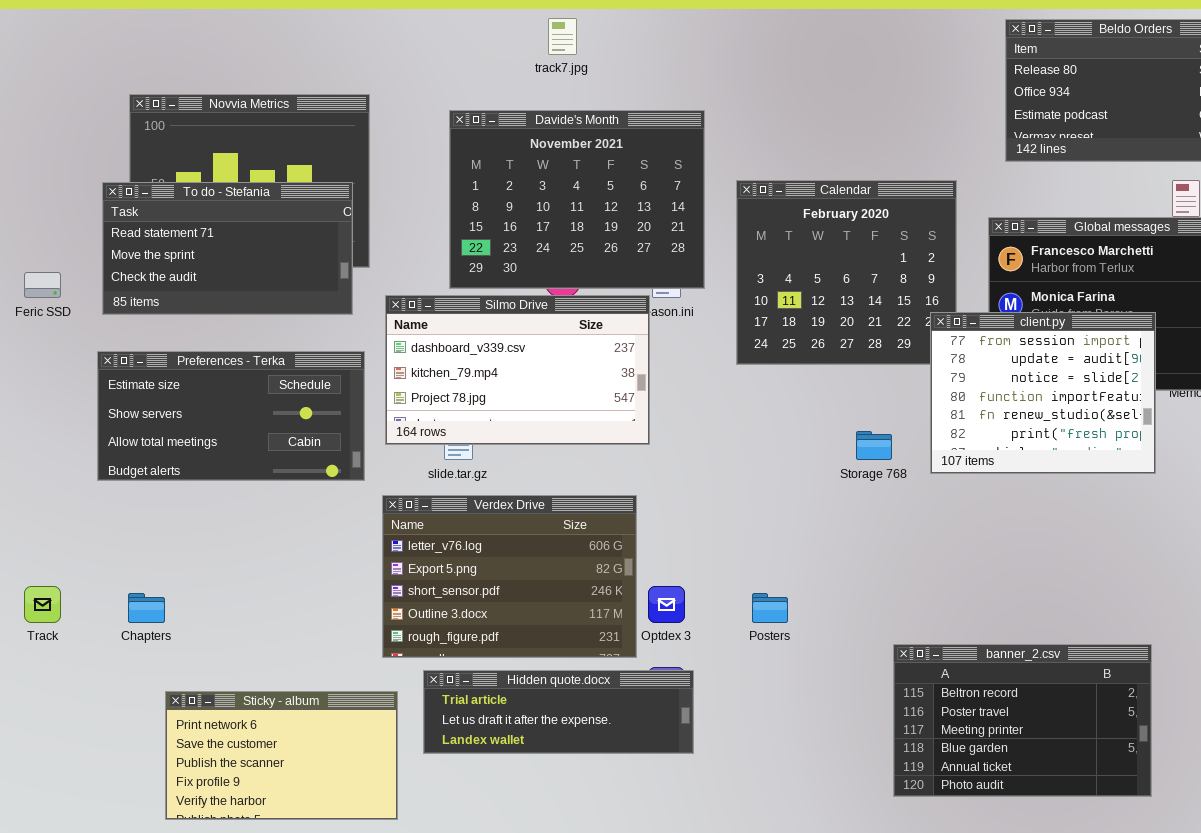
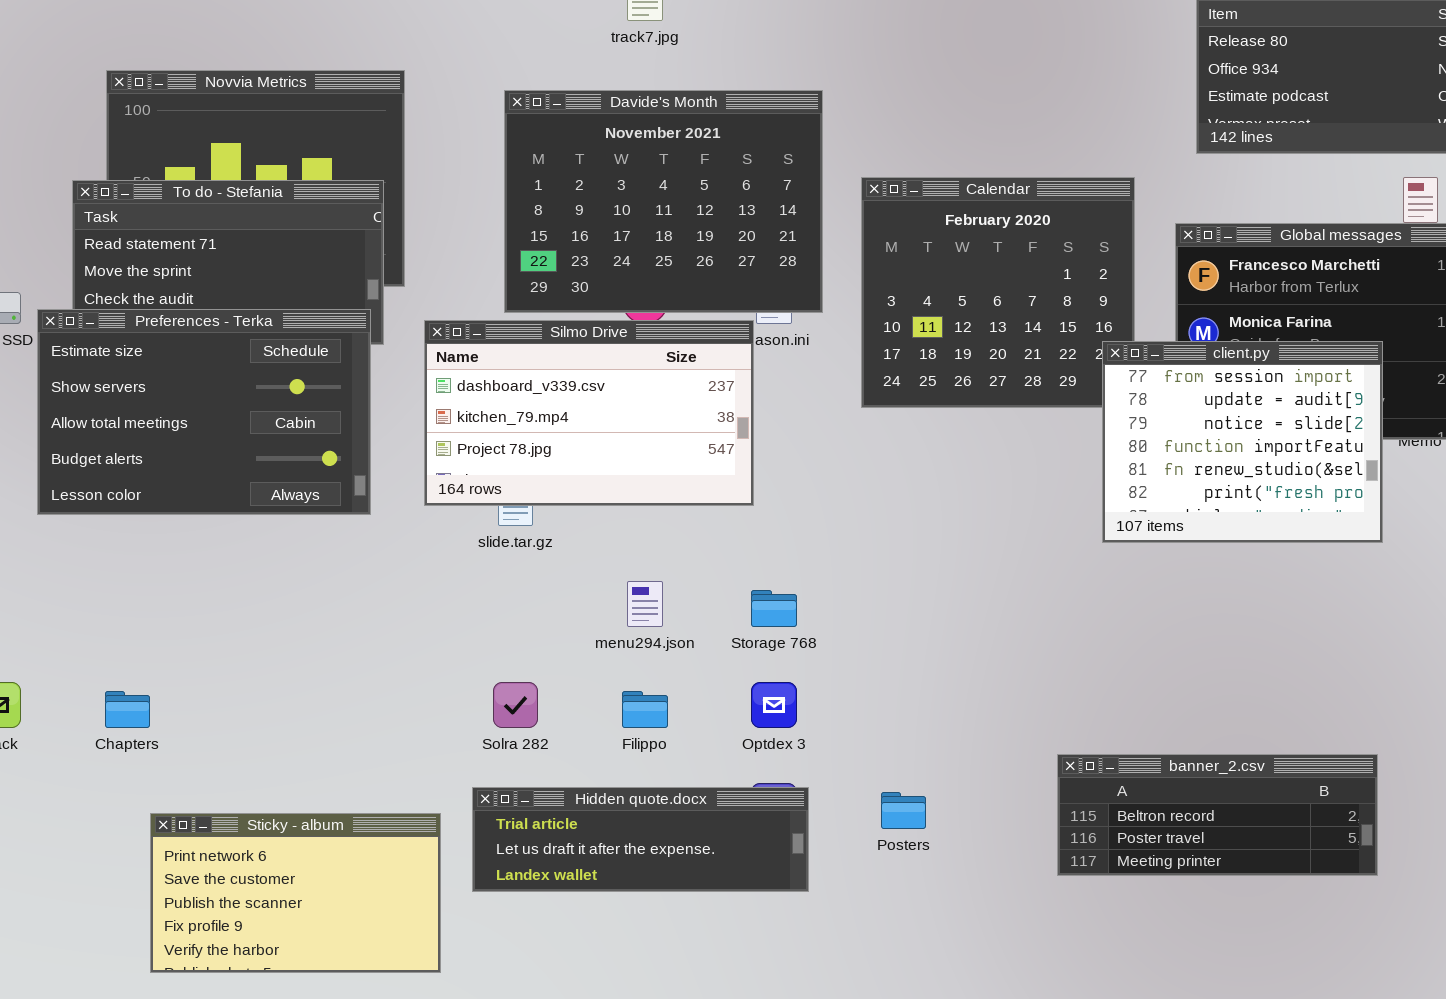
Preferences - Terka: [97,351,365,481] -> [37,309,371,515], moved, resized
Storage 768: [856,431,892,460] -> [751,590,797,627], moved
Verdex Drive: [382,495,637,658] -> none, closed
Posters: [752,593,788,623] -> [881,792,926,829], moved
banner_2.csv: [893,644,1152,797] -> [1057,754,1378,876], resized

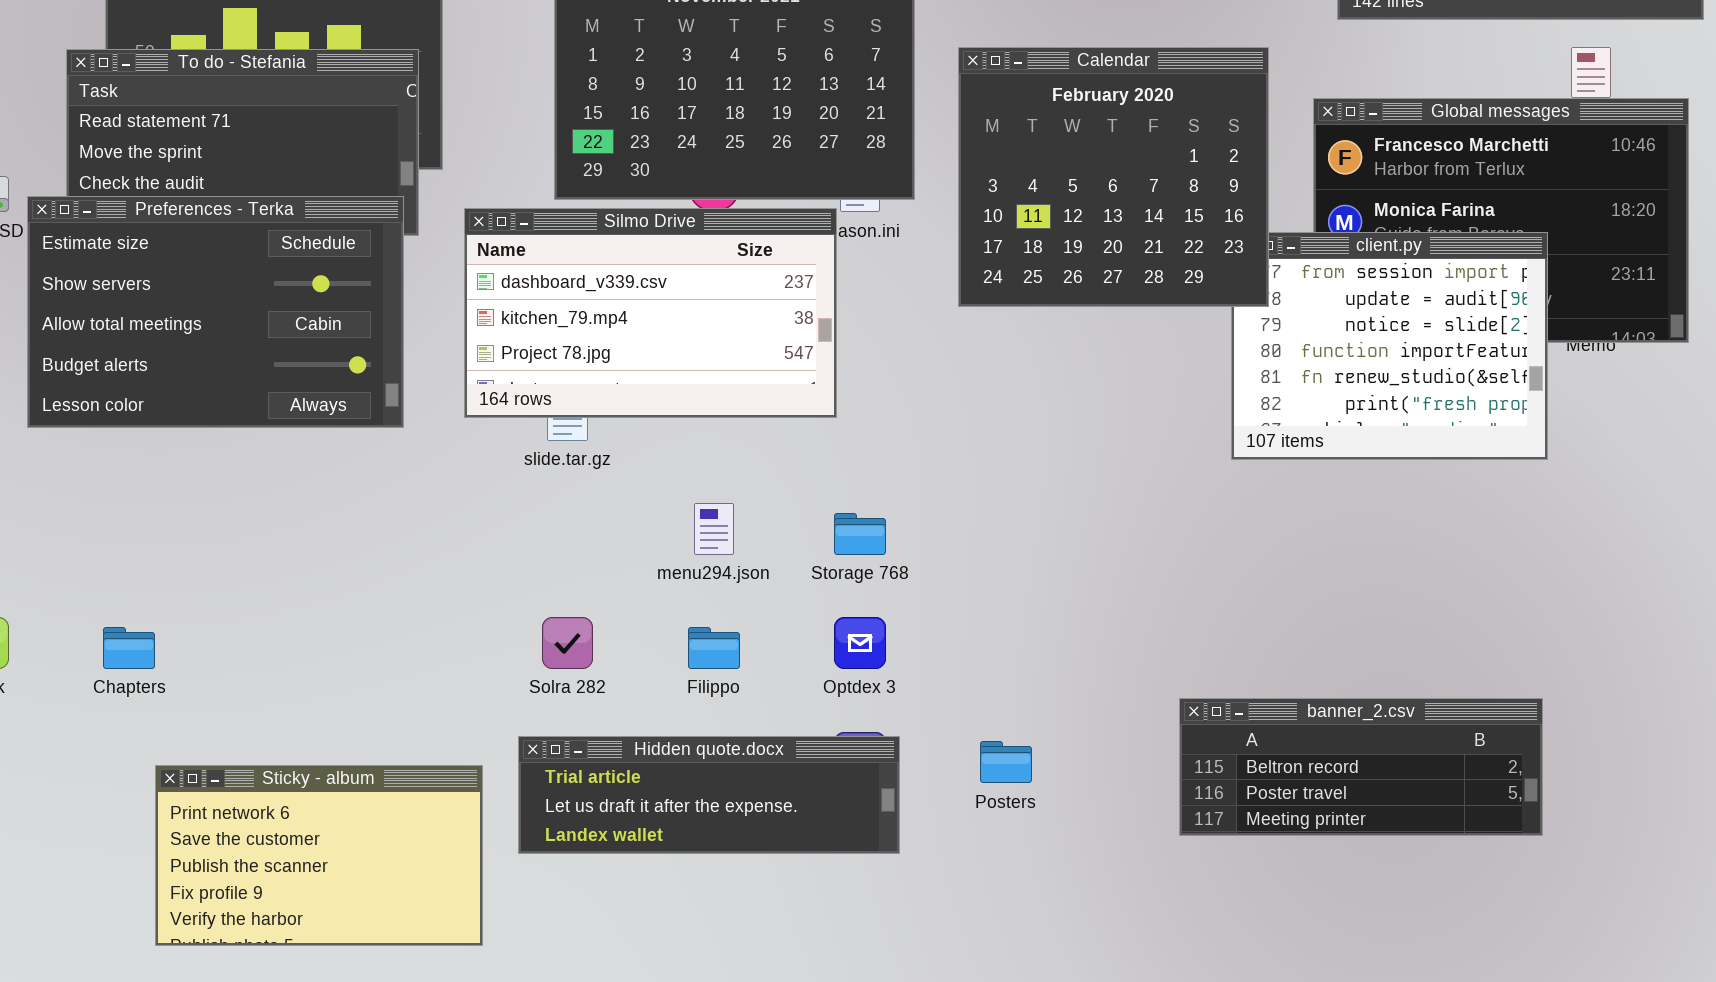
Calendar: [861,177,1135,408] -> [958,47,1269,307], raised

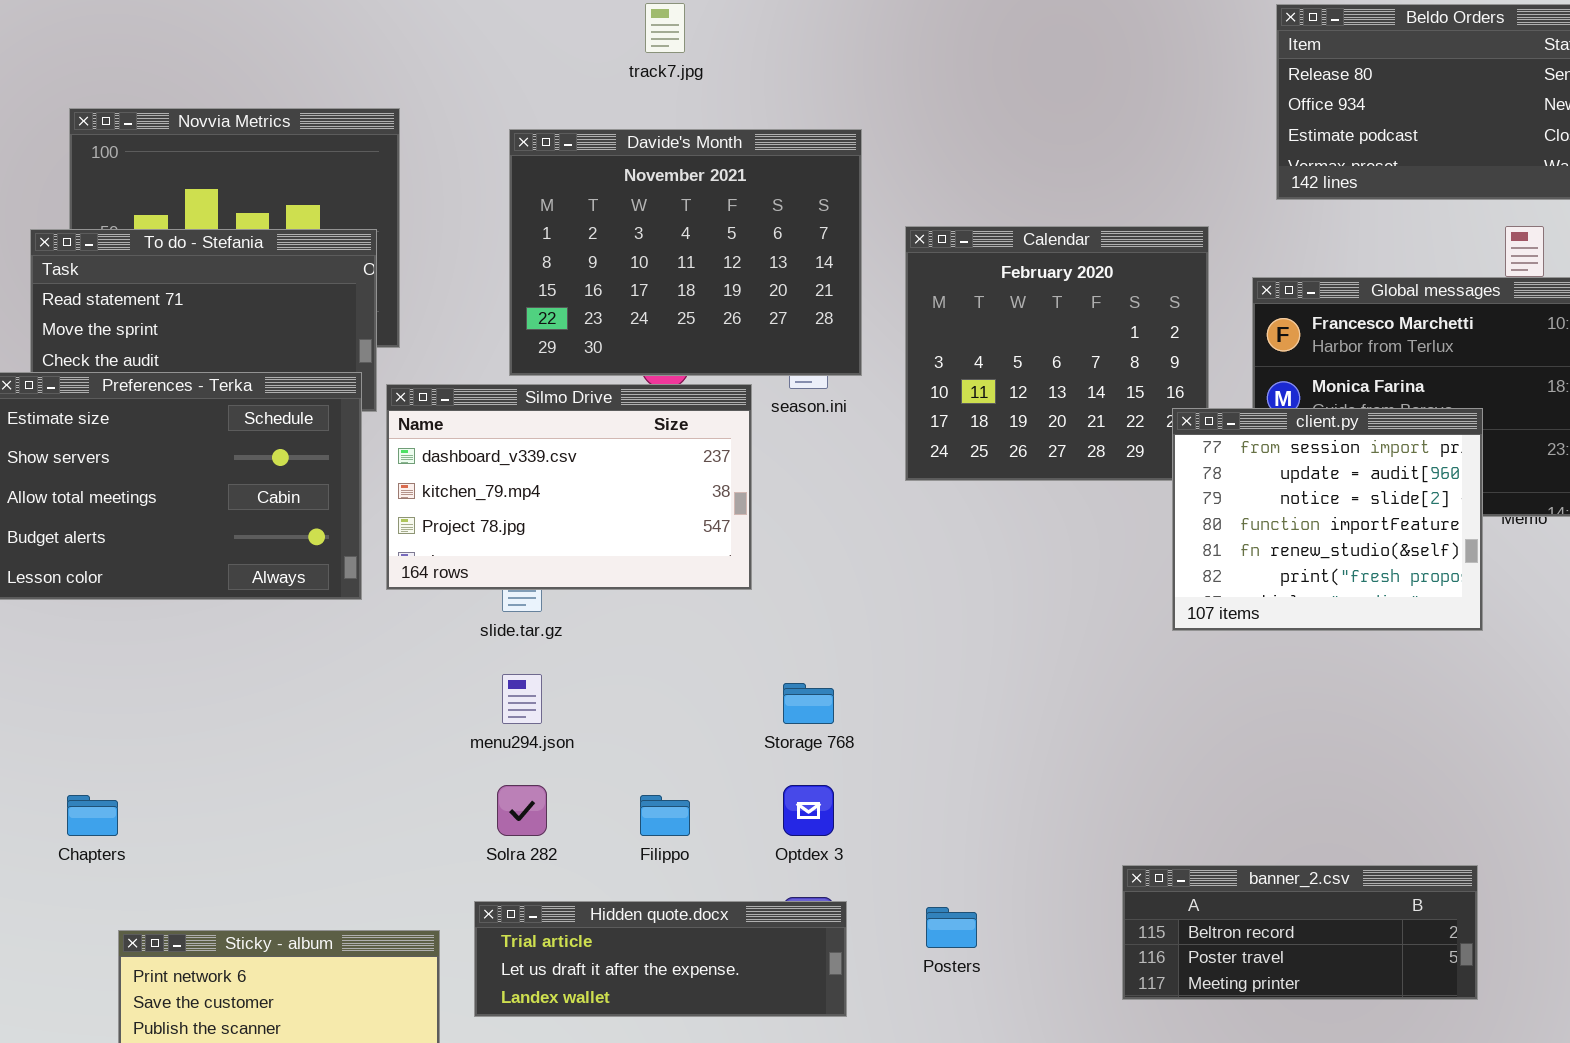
Silmo Drive: [464,208,837,418] -> [386,384,752,590], moved
client.py: [1231,232,1548,460] -> [1172,408,1483,631], raised
menu294.json: [694,503,734,555] -> [502,674,542,724], moved

